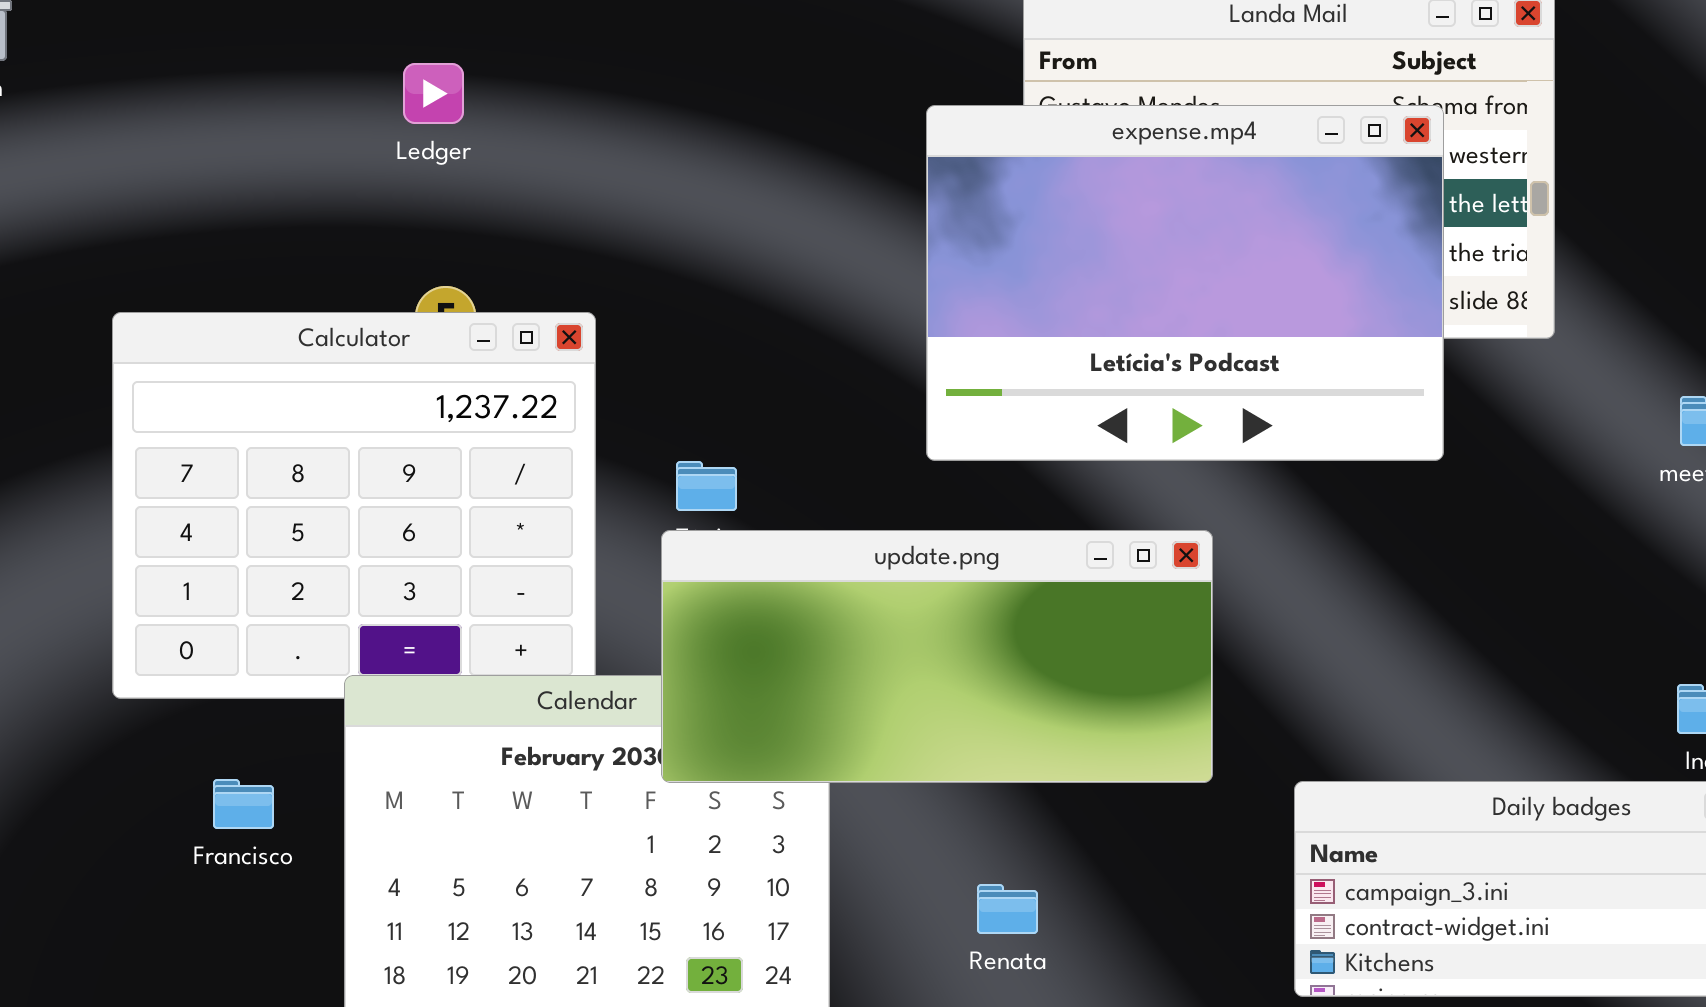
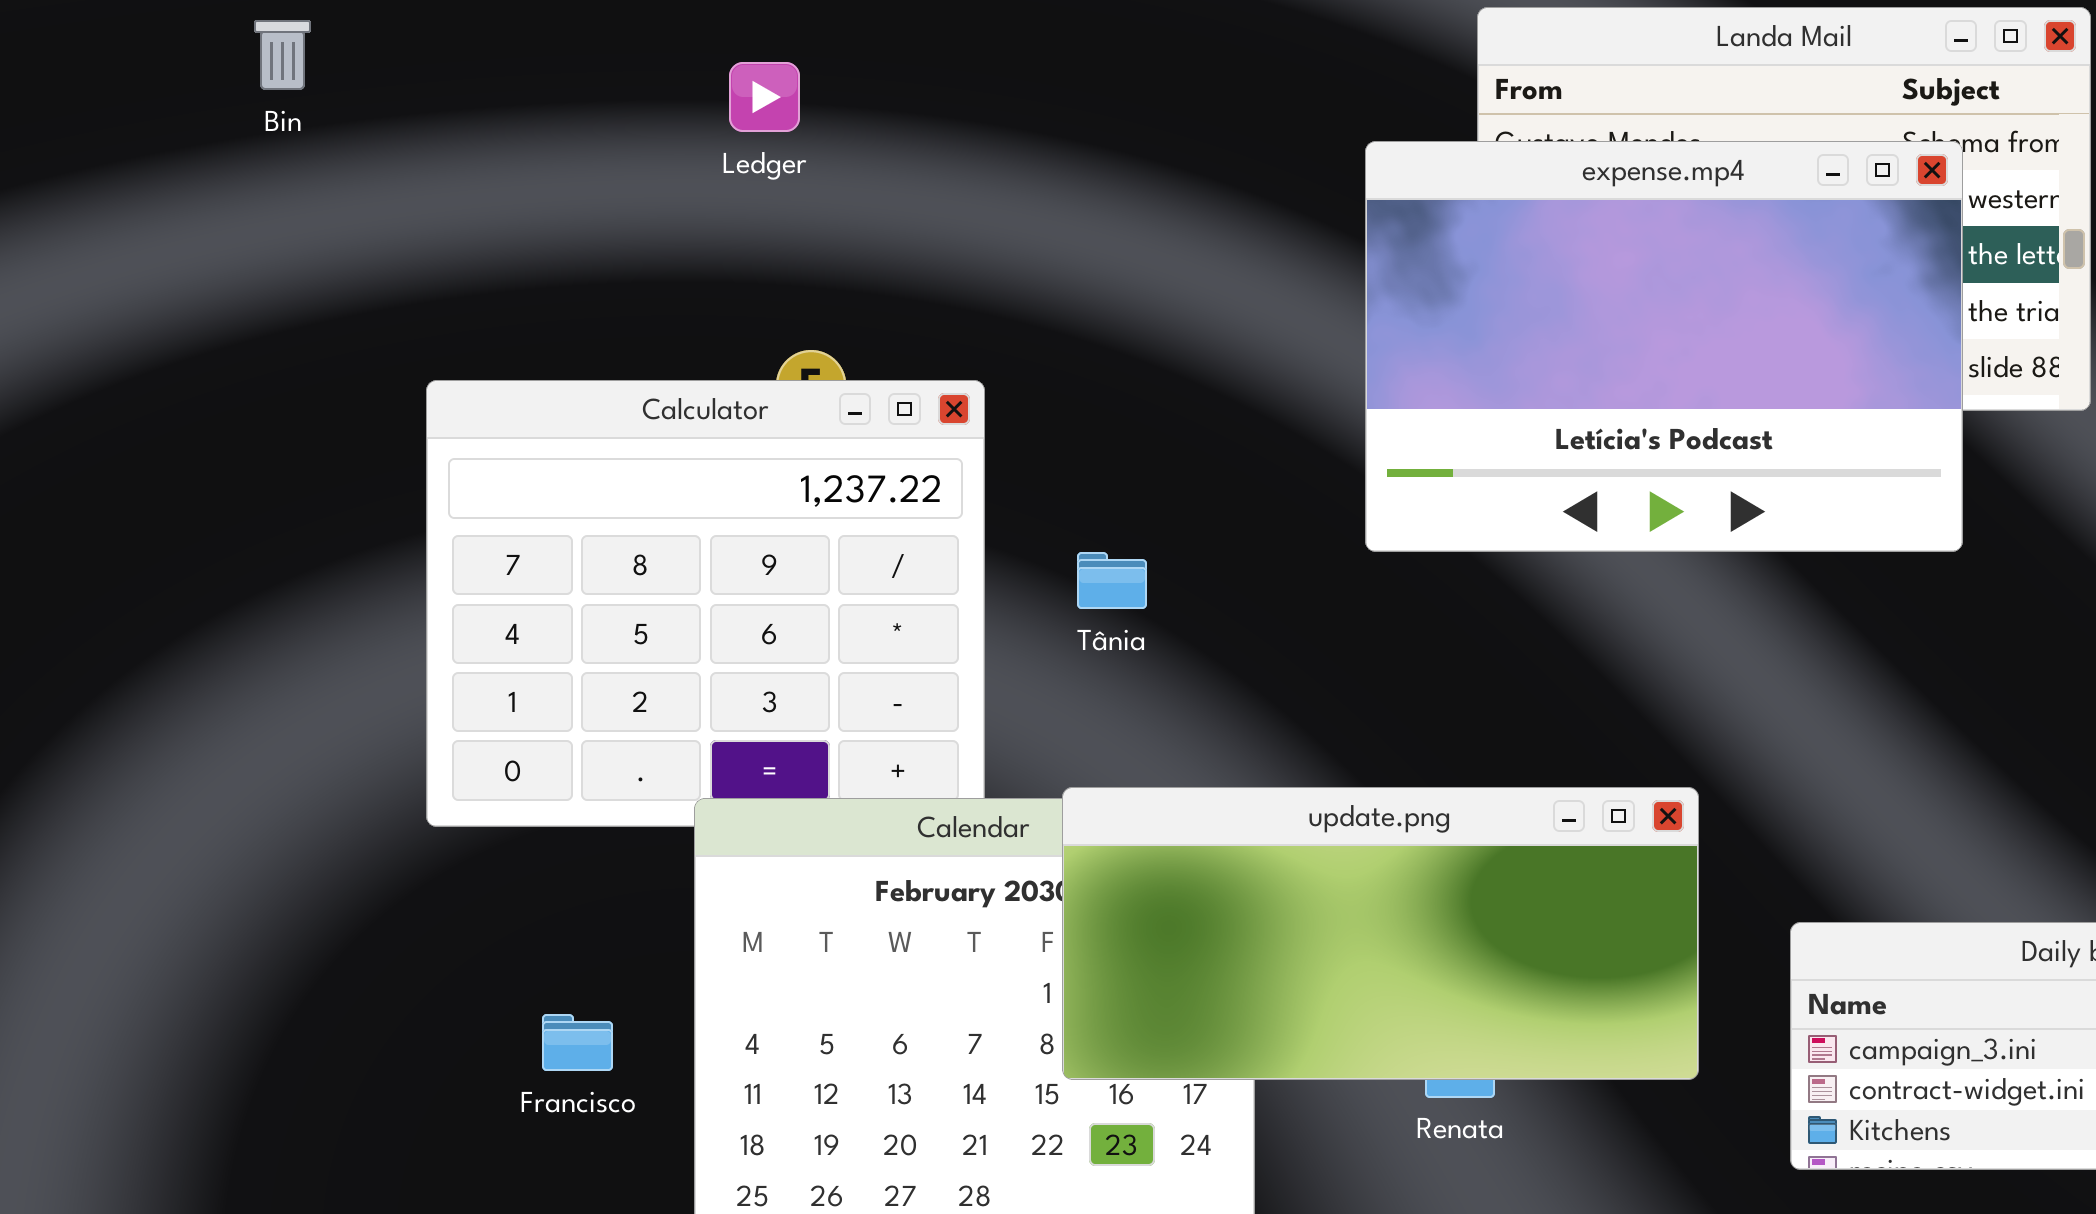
Ledger: [403,63,464,124] -> [729,62,800,132], moved
update.png: [661,530,1213,783] -> [1062,787,1699,1080], moved
Francisco: [213,779,274,829] -> [542,1014,613,1071], moved

